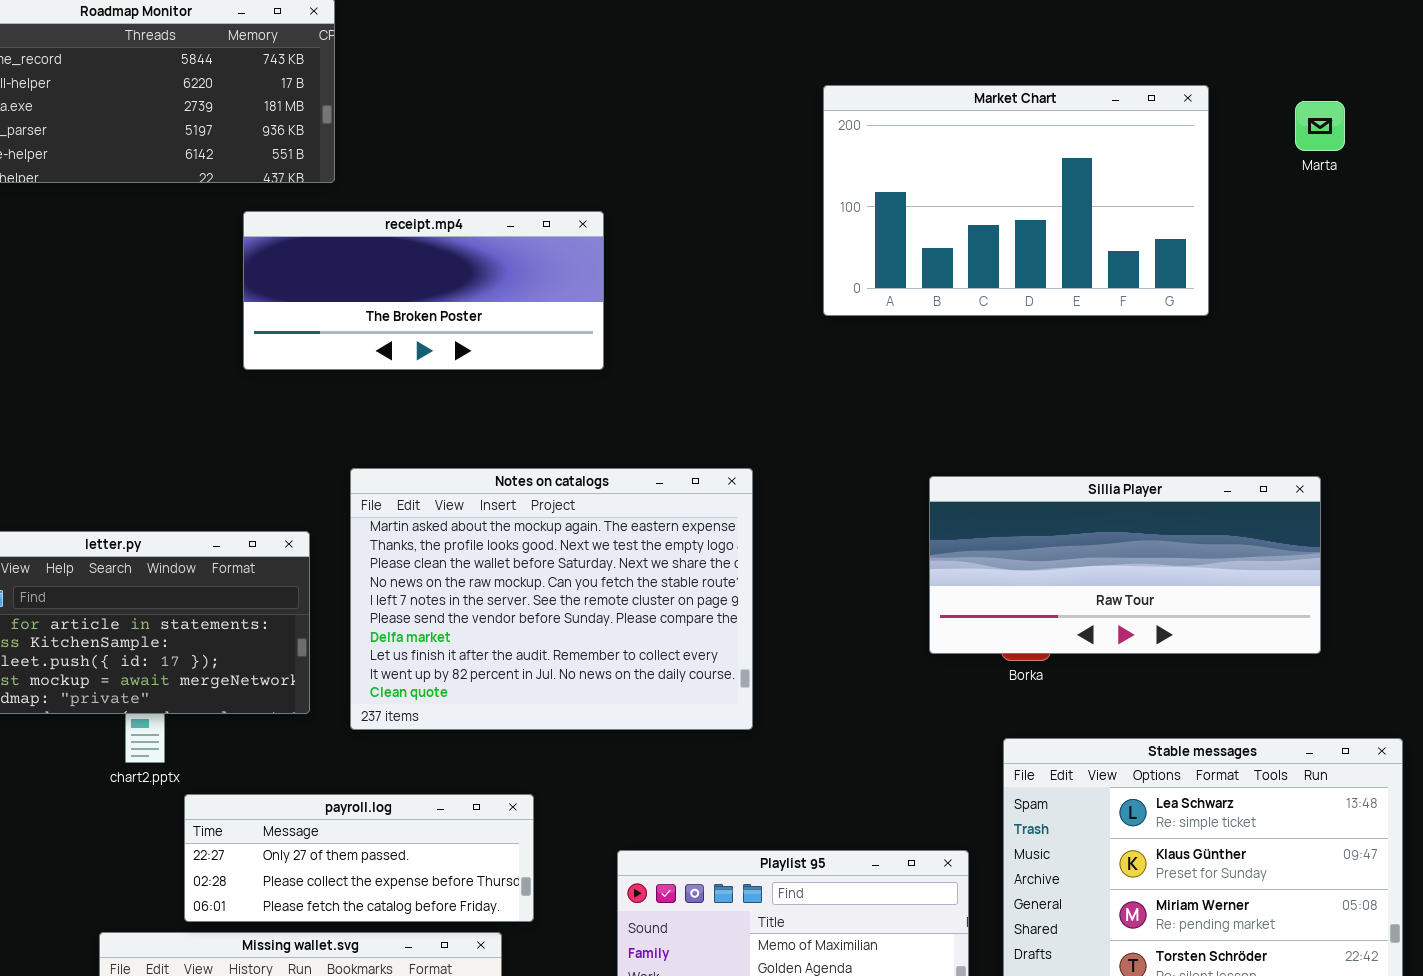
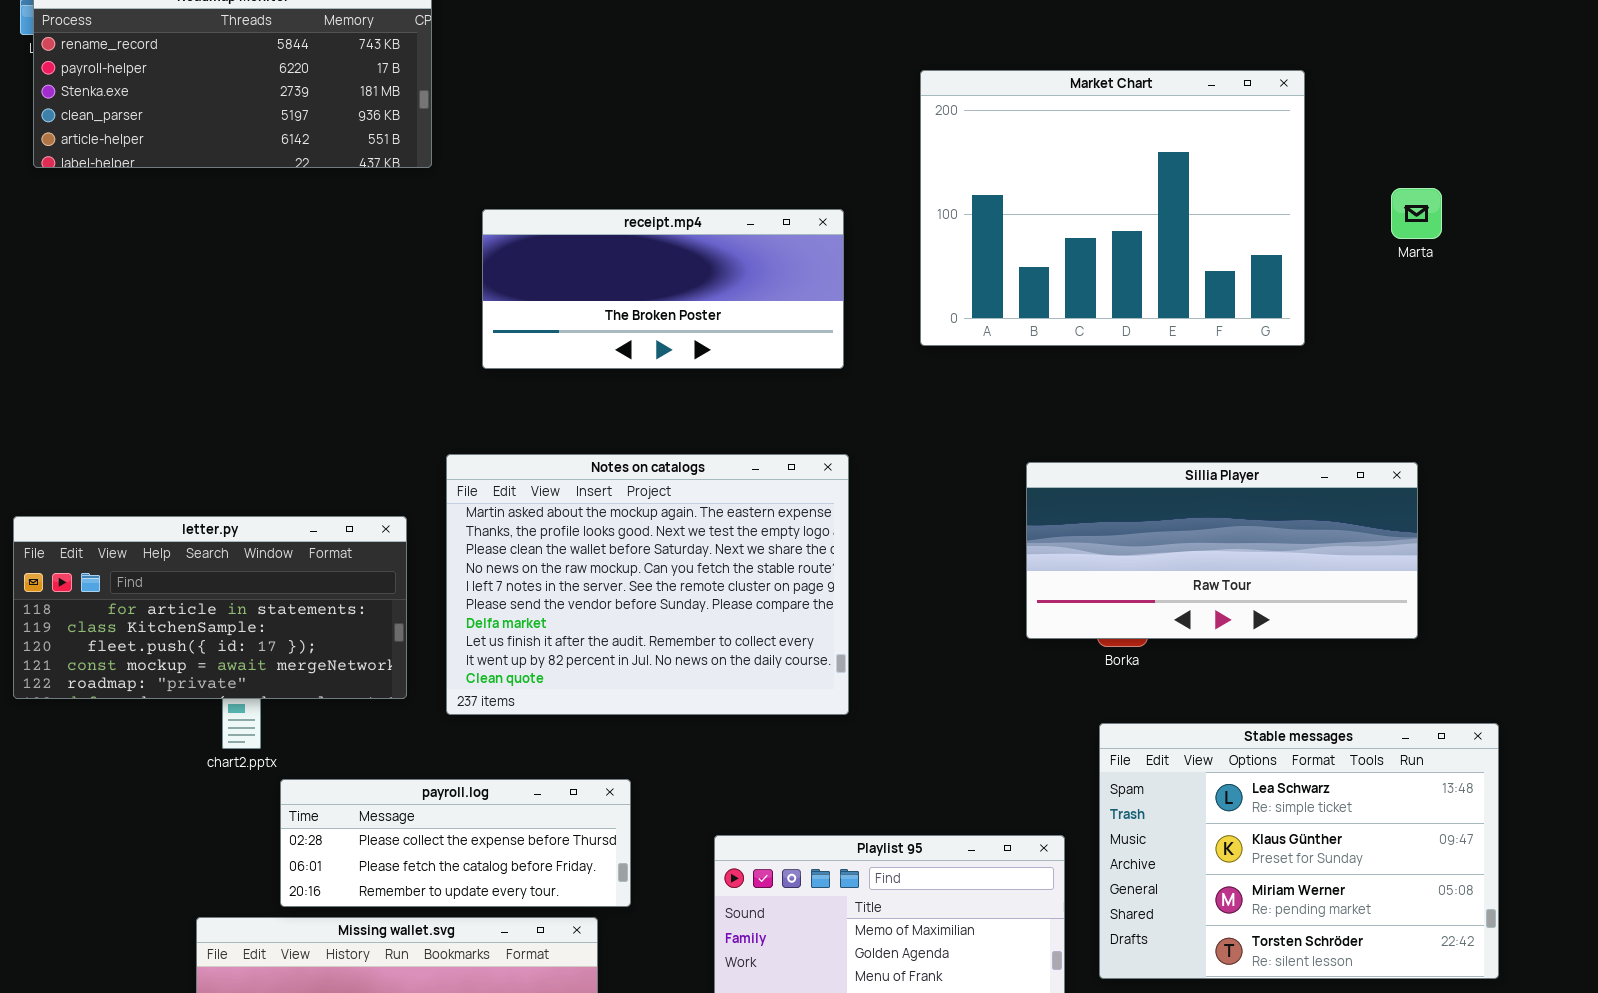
Market Chart: [823,85,1209,316] -> [920,70,1305,346], resized
Marta: [1295,101,1345,151] -> [1391,188,1442,239], moved
receipt.mp4: [243,211,604,370] -> [482,209,844,369], moved
payroll.log: [184,794,534,922] -> [280,779,631,907], scrolled down 1 row

